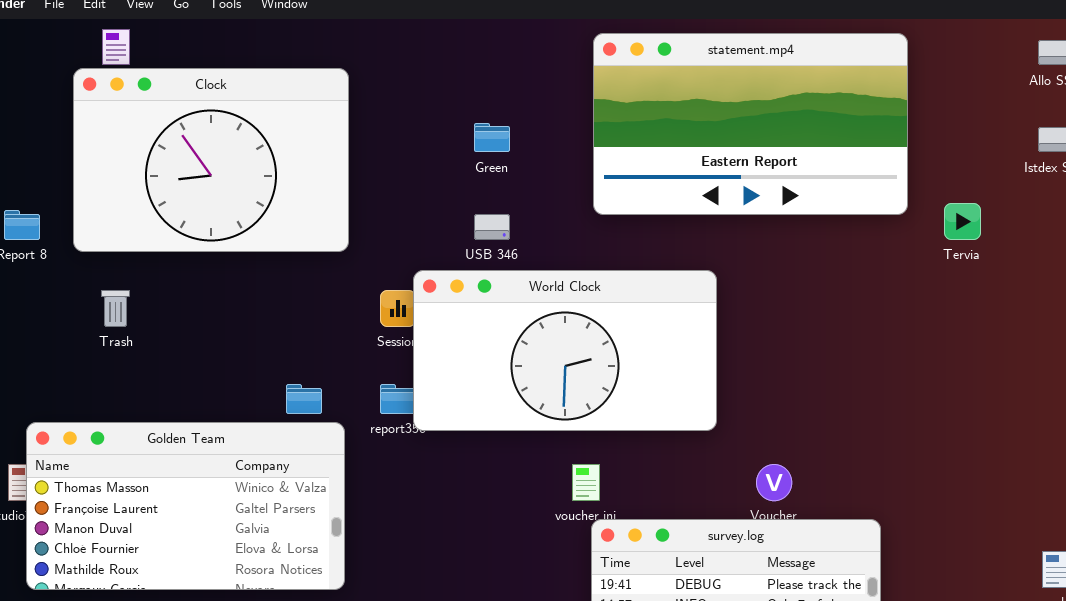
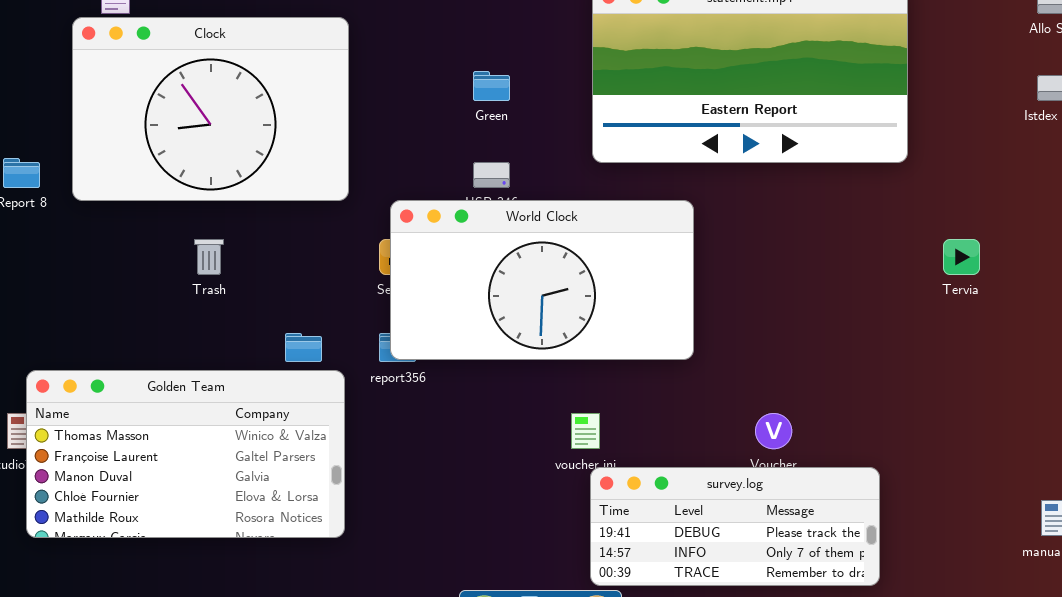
Tervia: [944,203,981,240] -> [943,239,980,275], moved
World Clock: [413,270,717,431] -> [390,200,694,360], moved
Trash: [101,290,130,327] -> [194,239,224,275], moved

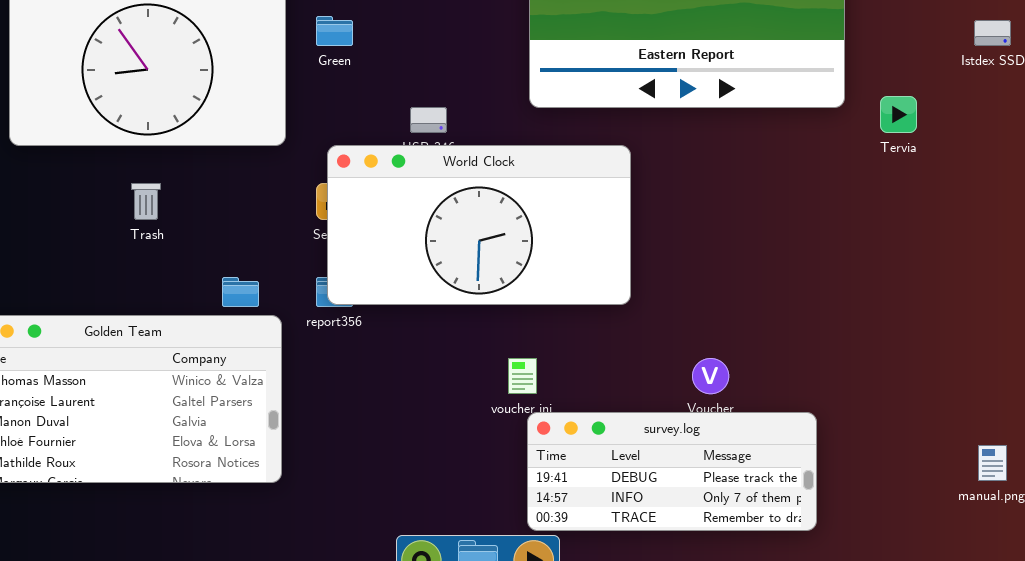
Green: [473,71,510,101] -> [316,16,353,46], moved
Tervia: [943,239,980,275] -> [880,96,917,133], moved

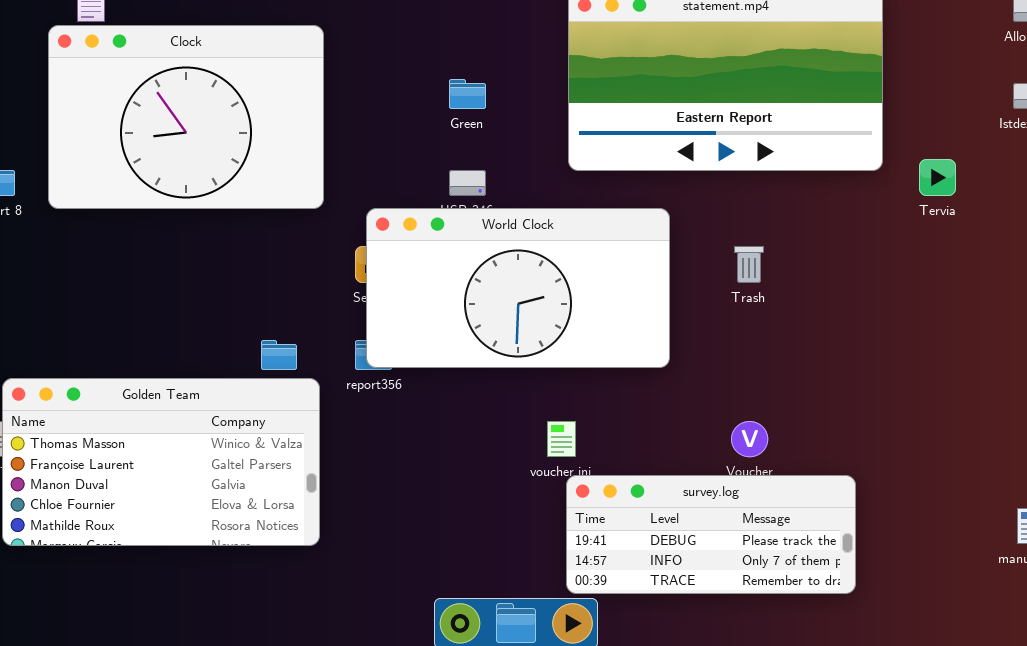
Green: [316,16,353,46] -> [449,79,486,109], moved
Trash: [131,183,161,220] -> [734,246,764,283], moved

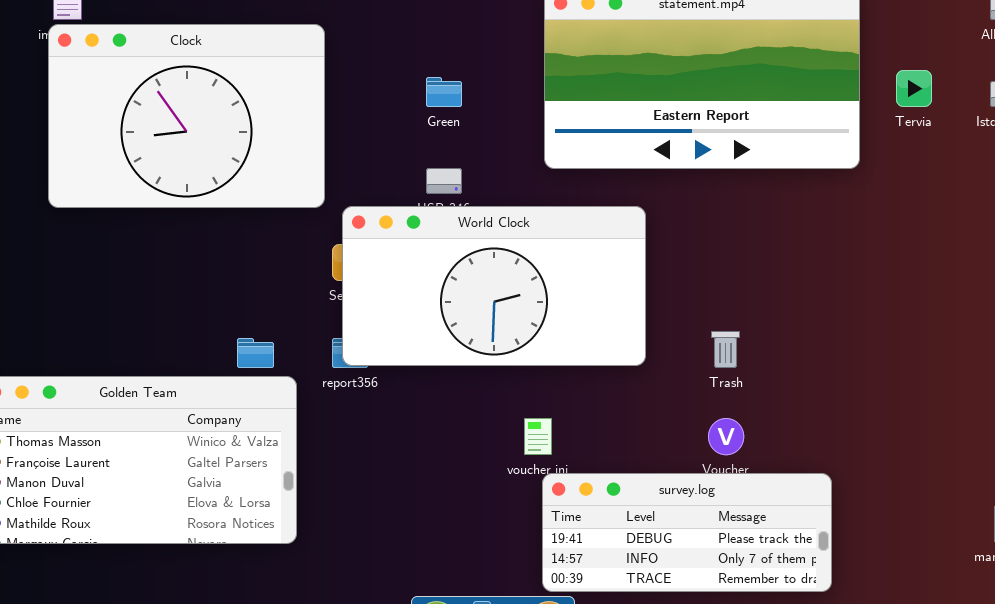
Clock: [48,25,324,209] -> [48,24,325,208], moved
Tervia: [919,159,956,196] -> [896,70,932,107], moved
Trash: [734,246,764,283] -> [711,331,740,368], moved

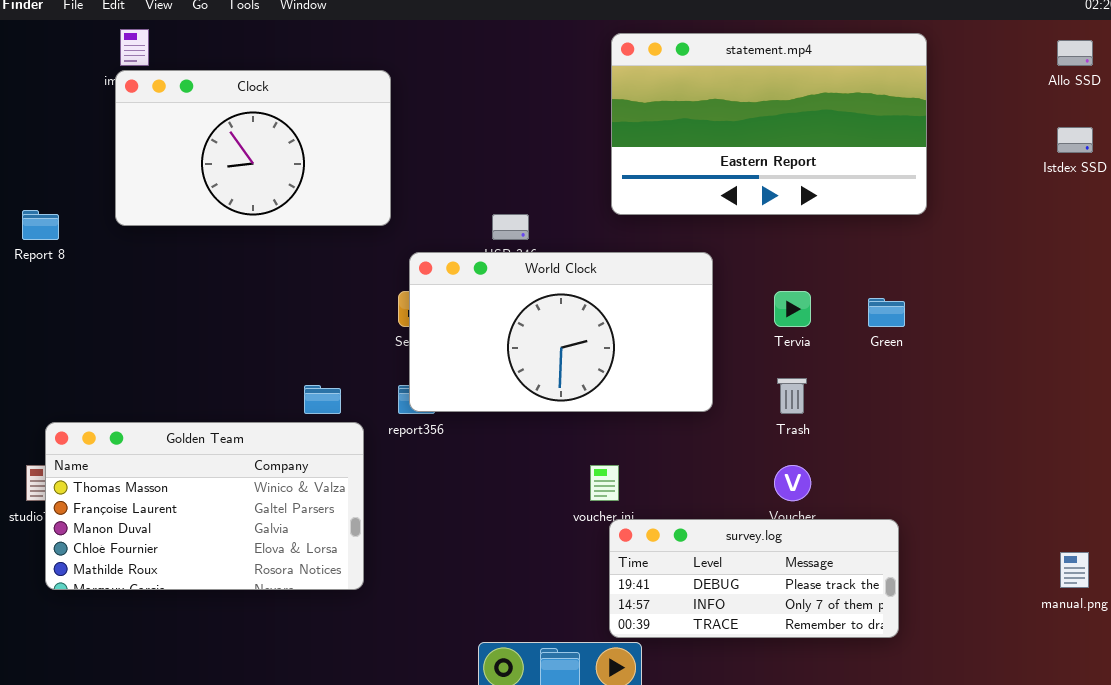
Clock: [48,24,325,208] -> [115,70,391,226], resized
Tervia: [896,70,932,107] -> [774,291,811,327], moved
Green: [426,77,462,107] -> [868,298,905,327], moved

